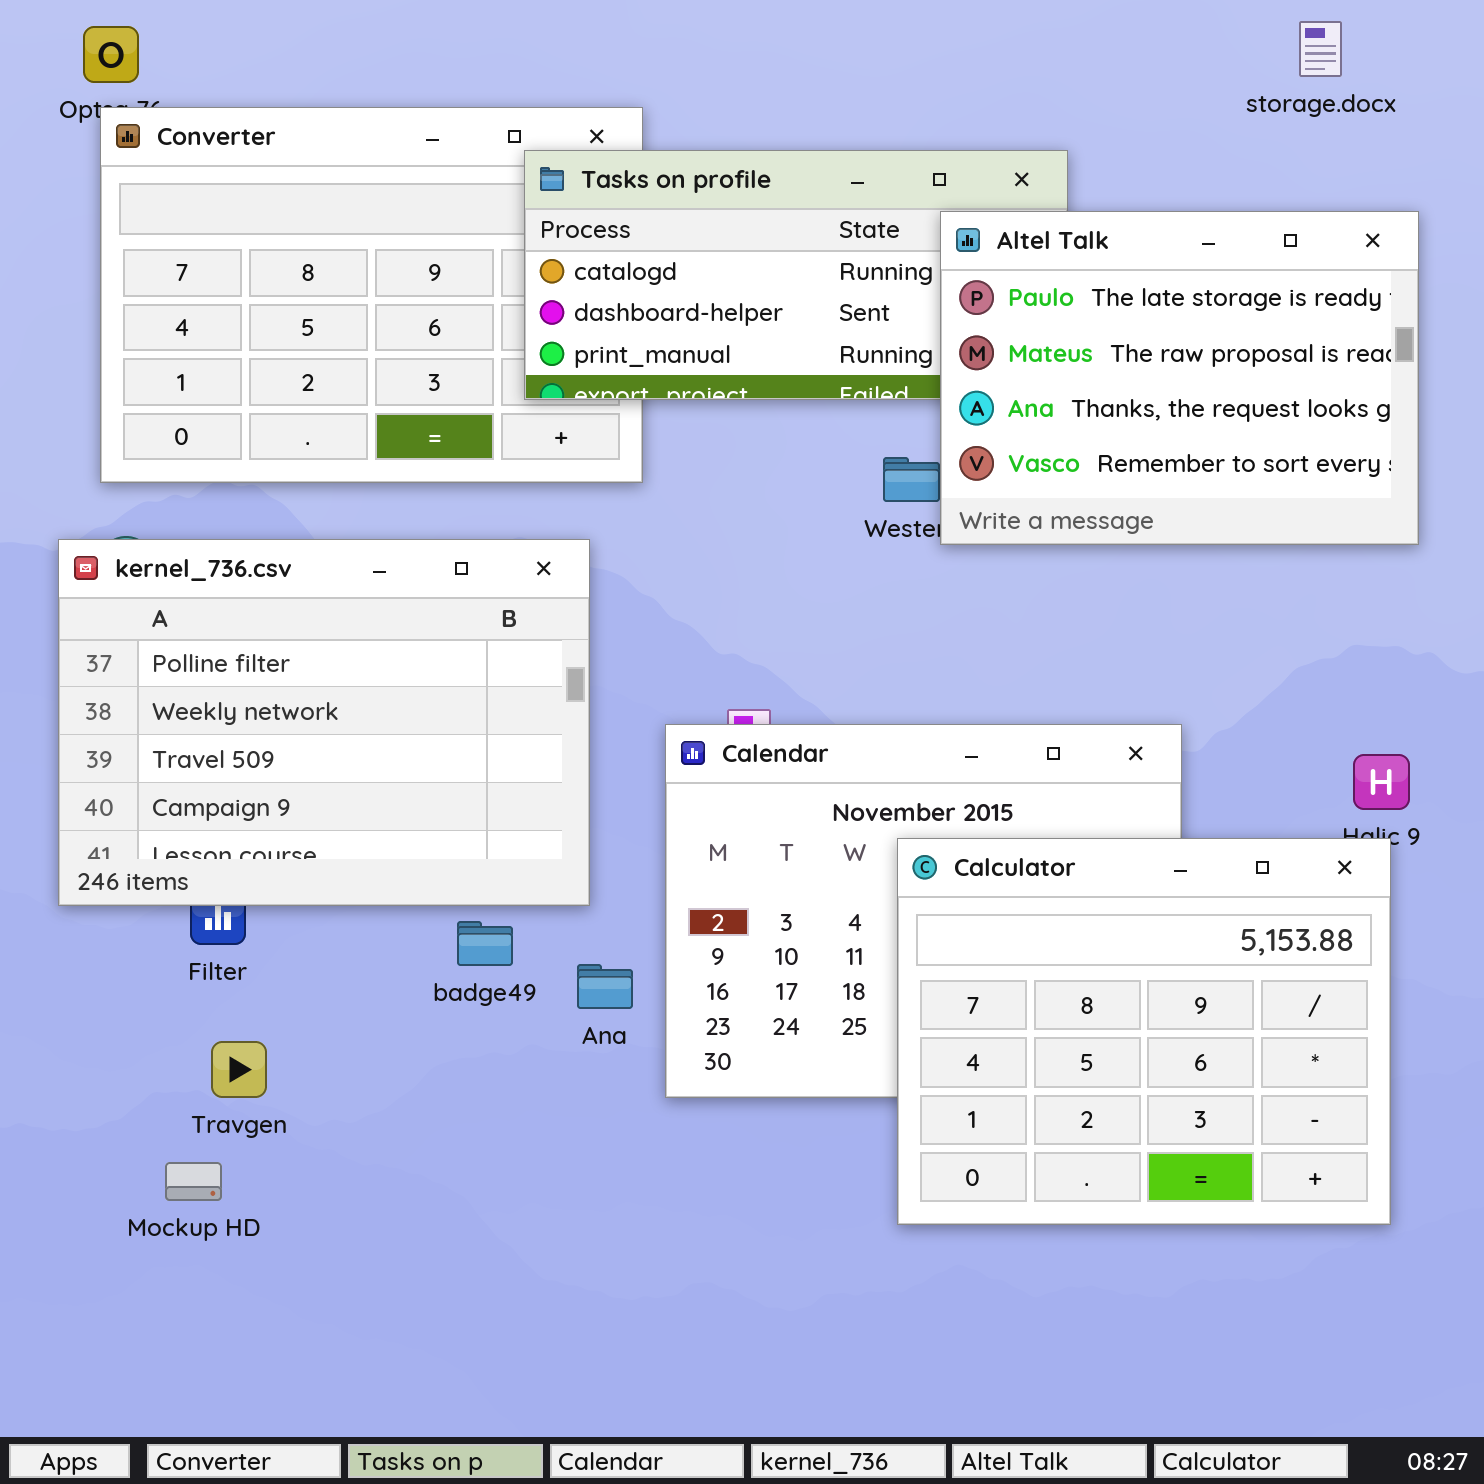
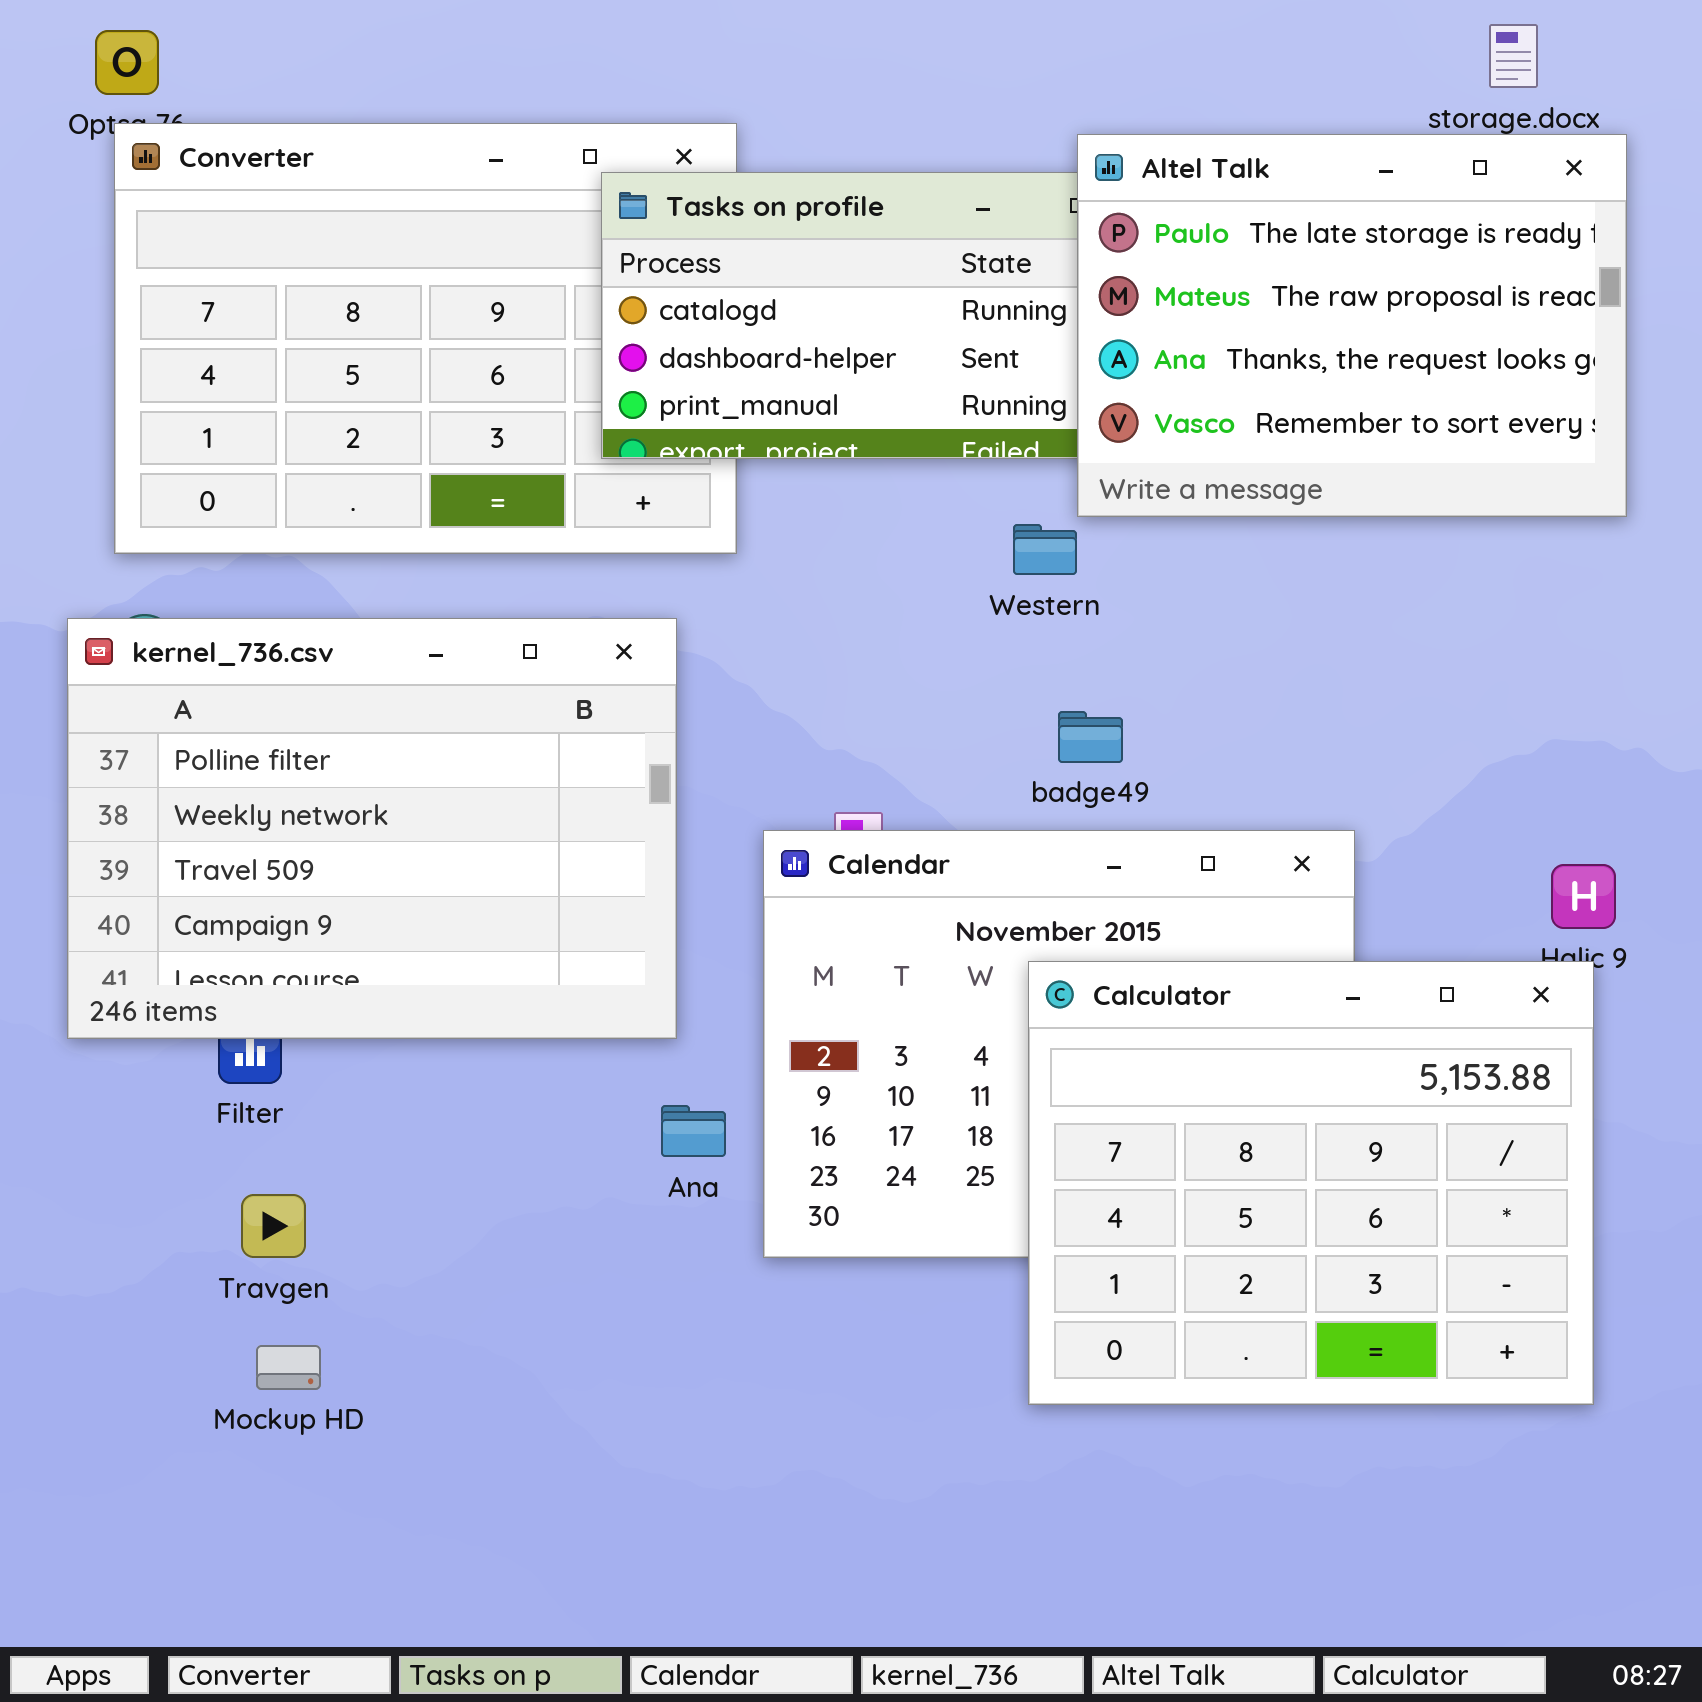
Altel Talk: [940,211,1419,545] -> [1077,134,1627,517], moved
badge49: [457,921,513,966] -> [1058,711,1123,763], moved
Mockup HD: [165,1162,222,1201] -> [256,1345,321,1390], moved

